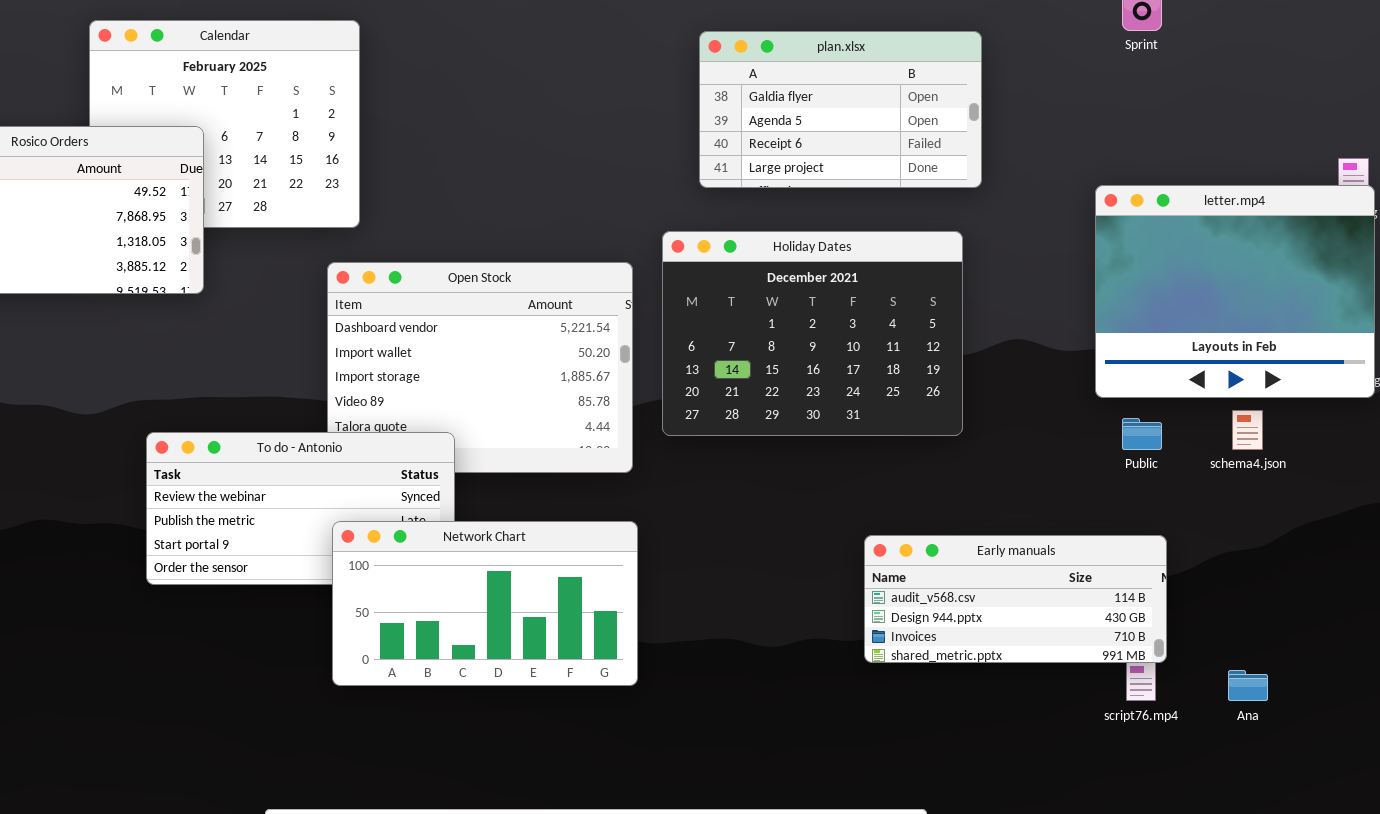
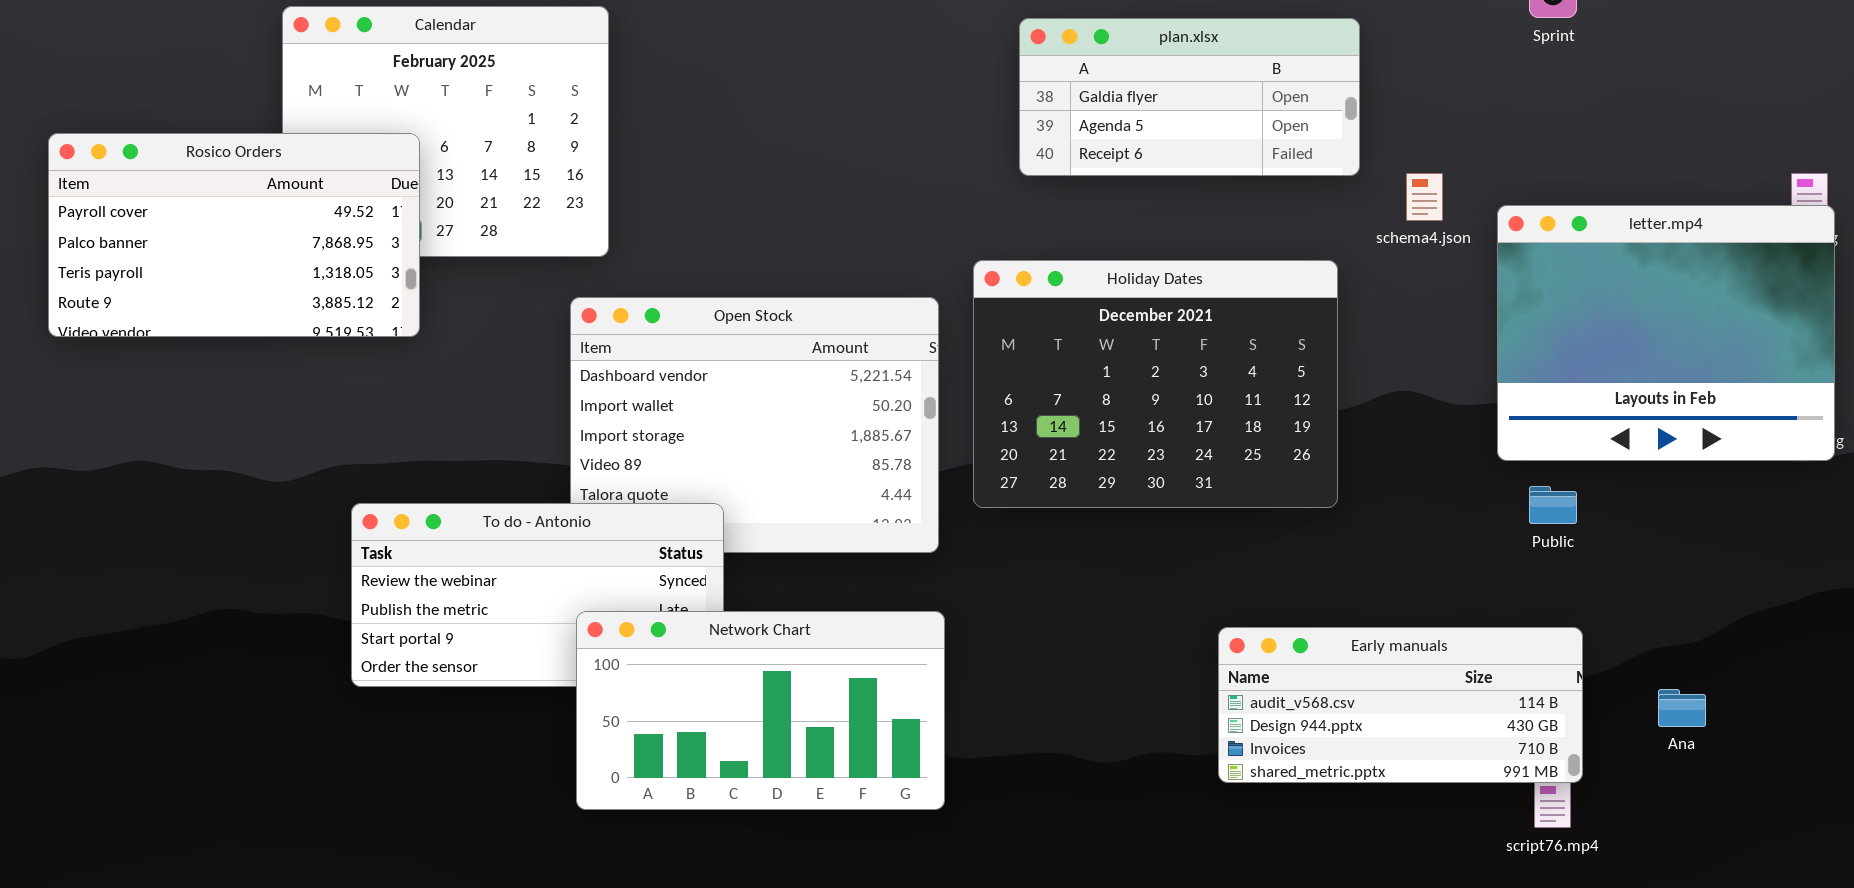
plan.xlsx: [699,31,982,188] -> [1019,18,1360,176], resized
schema4.json: [1232,410,1263,450] -> [1406,173,1443,221], moved
Ana: [1228,670,1268,701] -> [1658,689,1706,727], moved

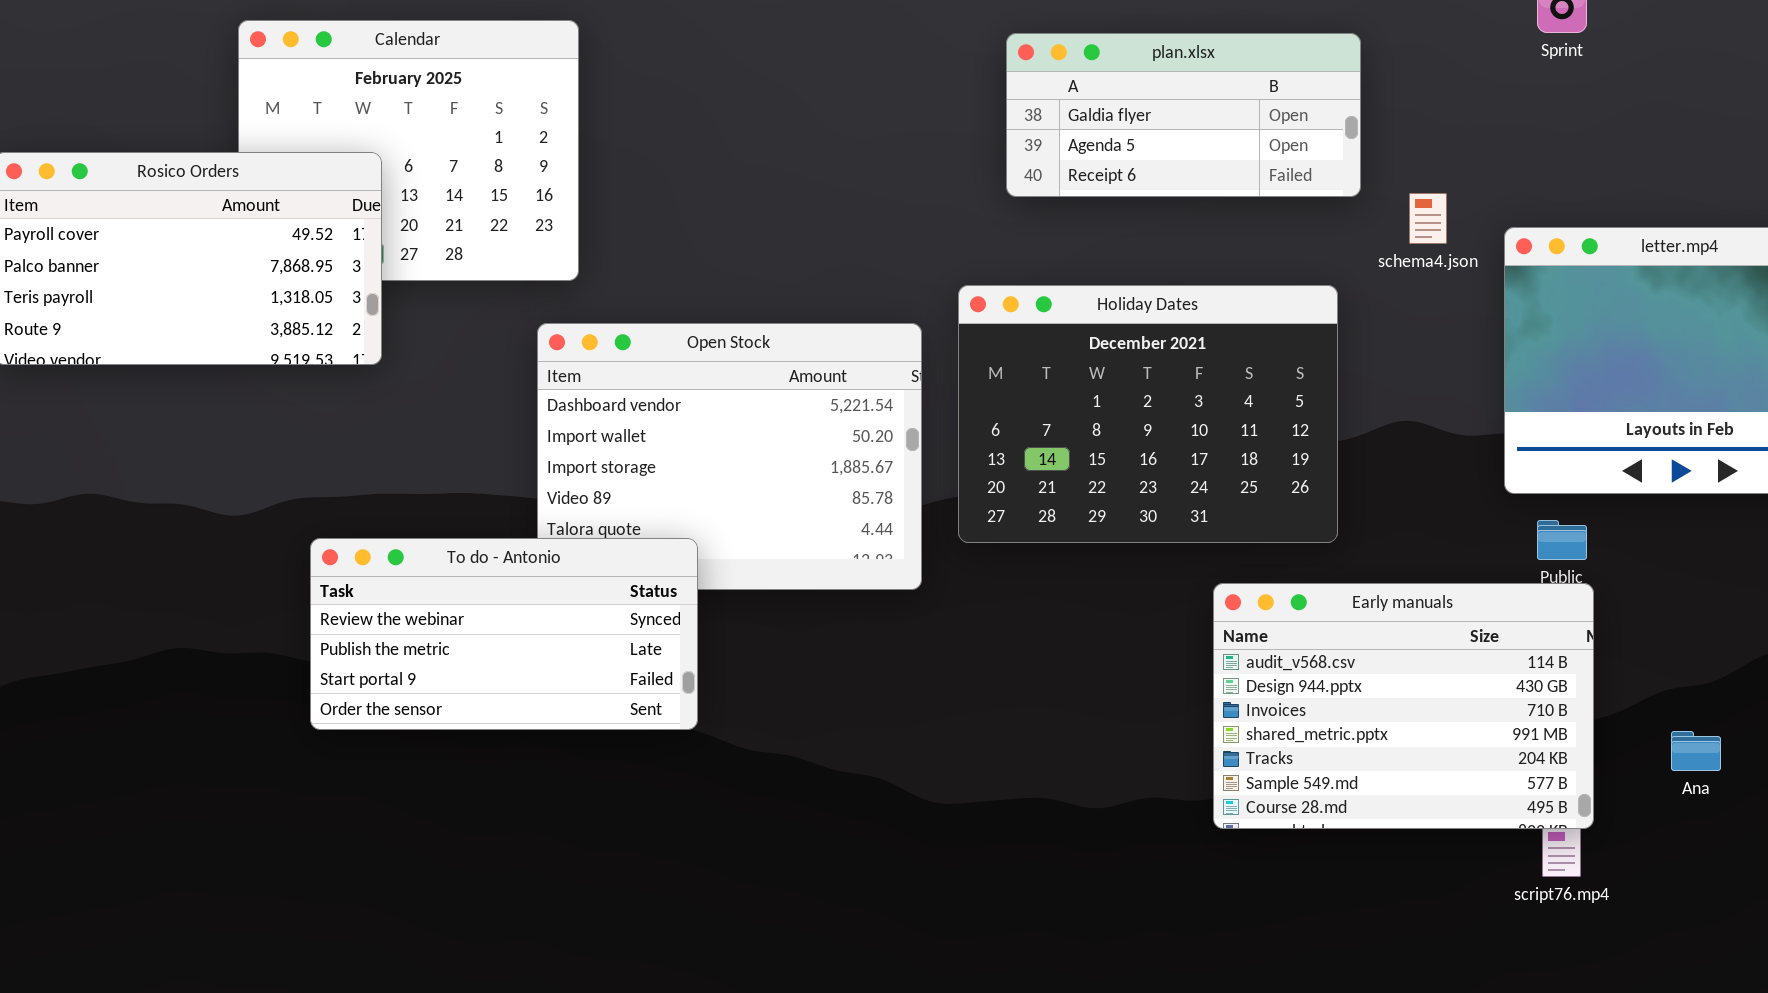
Network Chart: [576,611,945,810] -> none, closed
Early manuals: [1218,627,1583,783] -> [1213,583,1594,829], resized

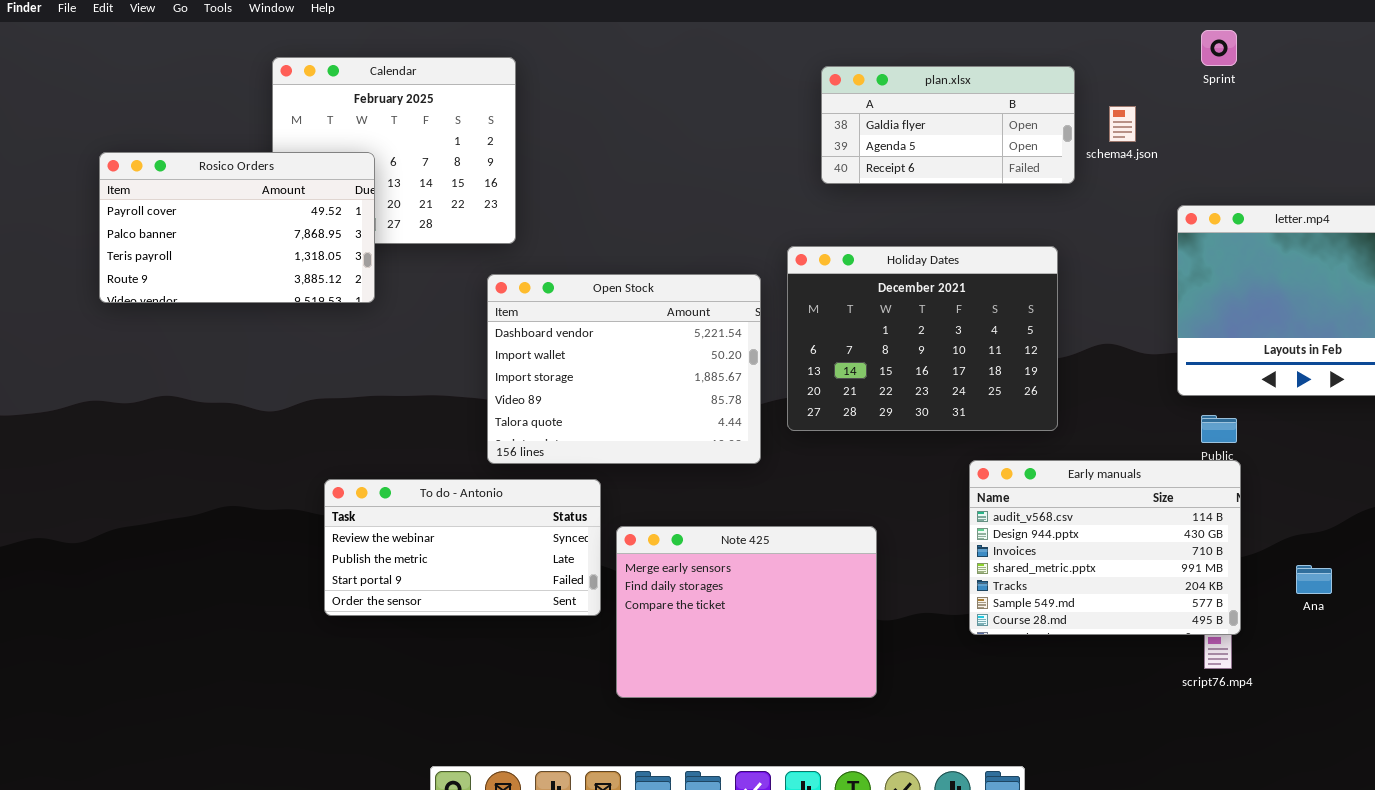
schema4.json: [1409,193,1447,244] -> [1109,106,1136,142], moved
To do - Antonio: [310,538,698,730] -> [324,479,601,616], moved
Note 425: none -> [616,526,877,698], opened

